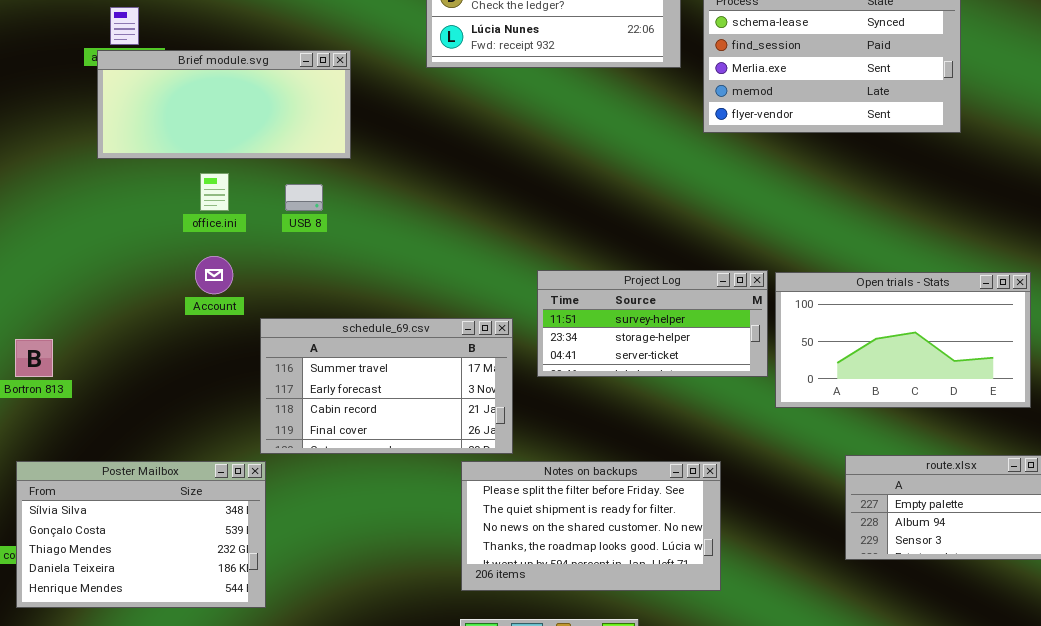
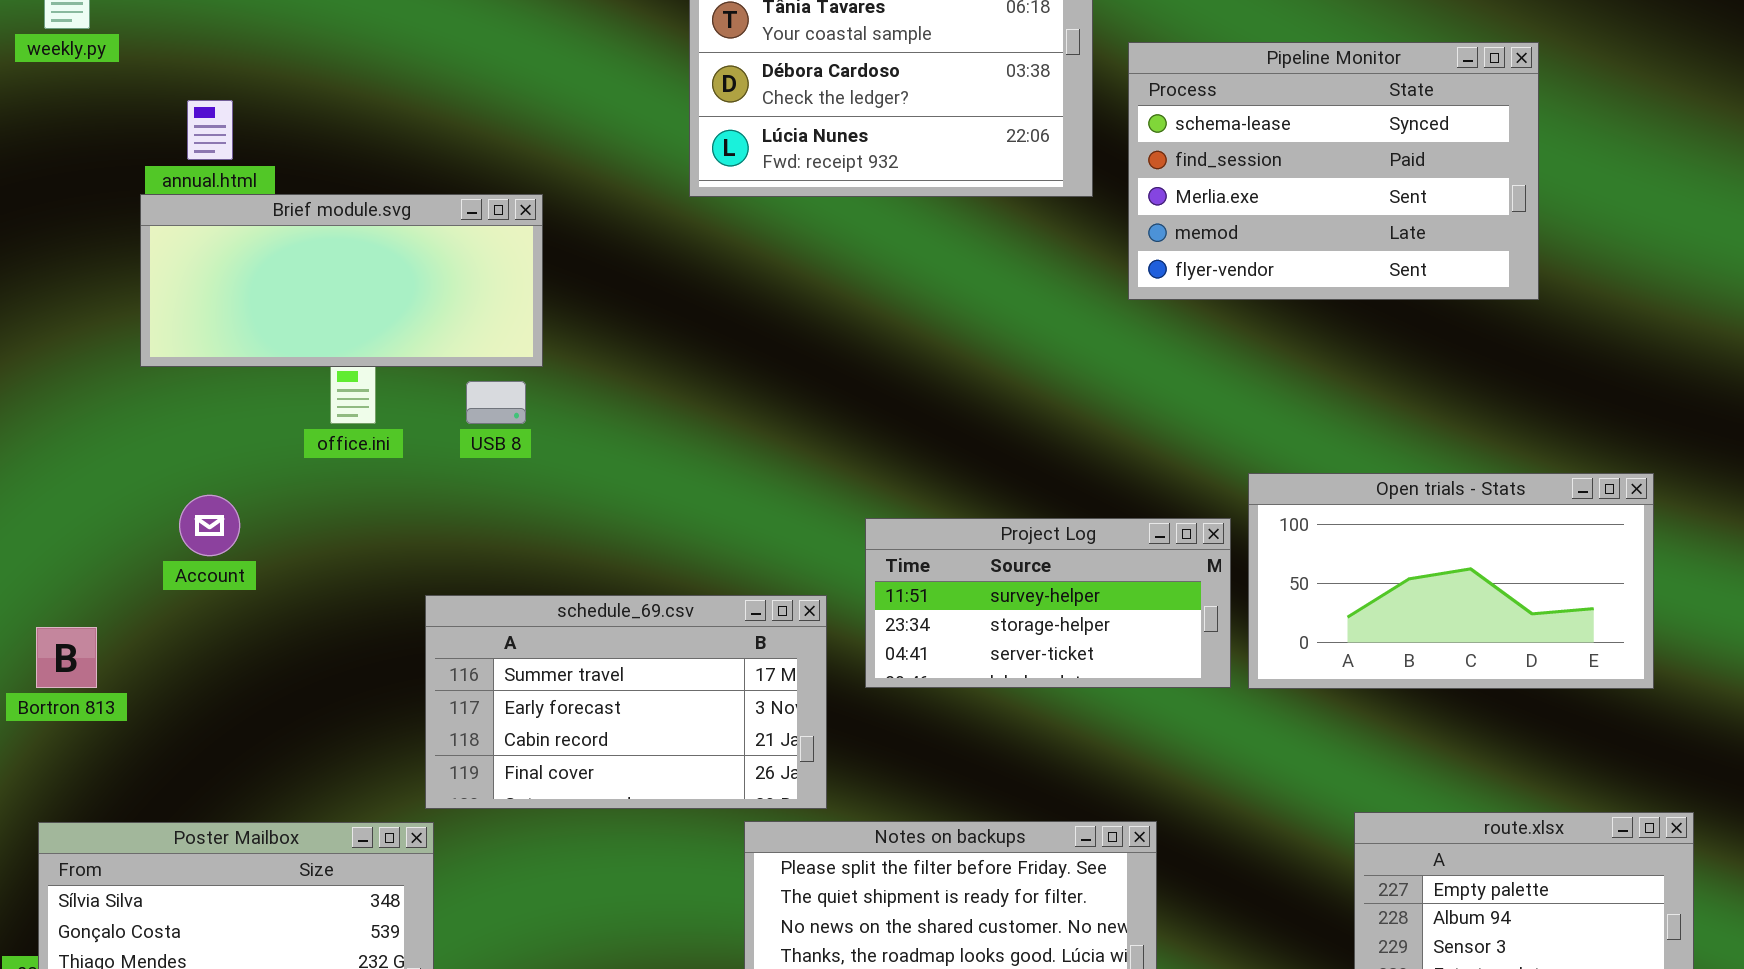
Brief module.svg: [97,50,351,159] -> [140,194,543,367], moved
Account: [195,256,233,294] -> [179,495,240,556], moved
Open trials - Stats: [775,272,1031,408] -> [1248,473,1654,689], moved

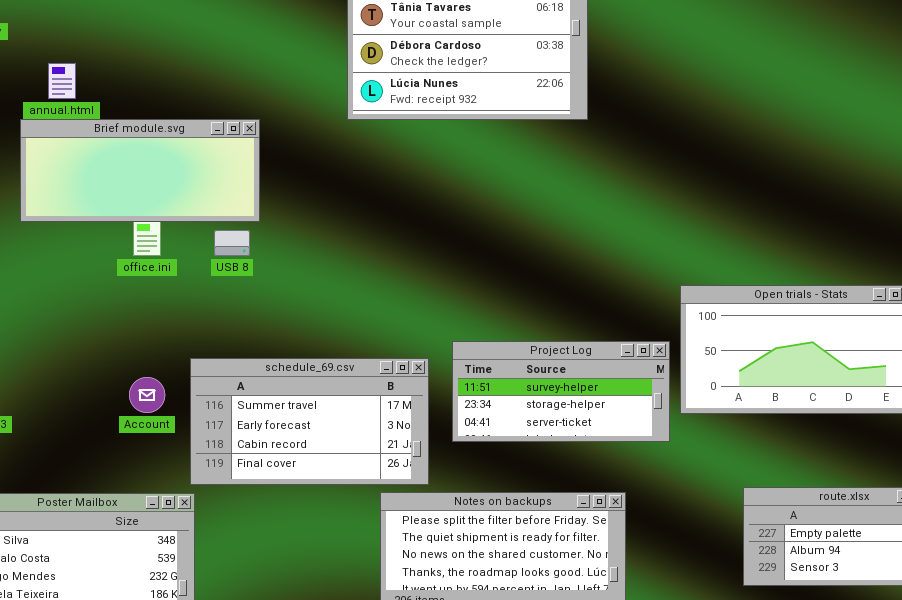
Pipeline Monitor: [1128,42,1539,300] -> none, closed
Account: [179,495,240,556] -> [129,377,165,413], moved
Project Log: [865,518,1231,688] -> [452,341,670,442], moved

